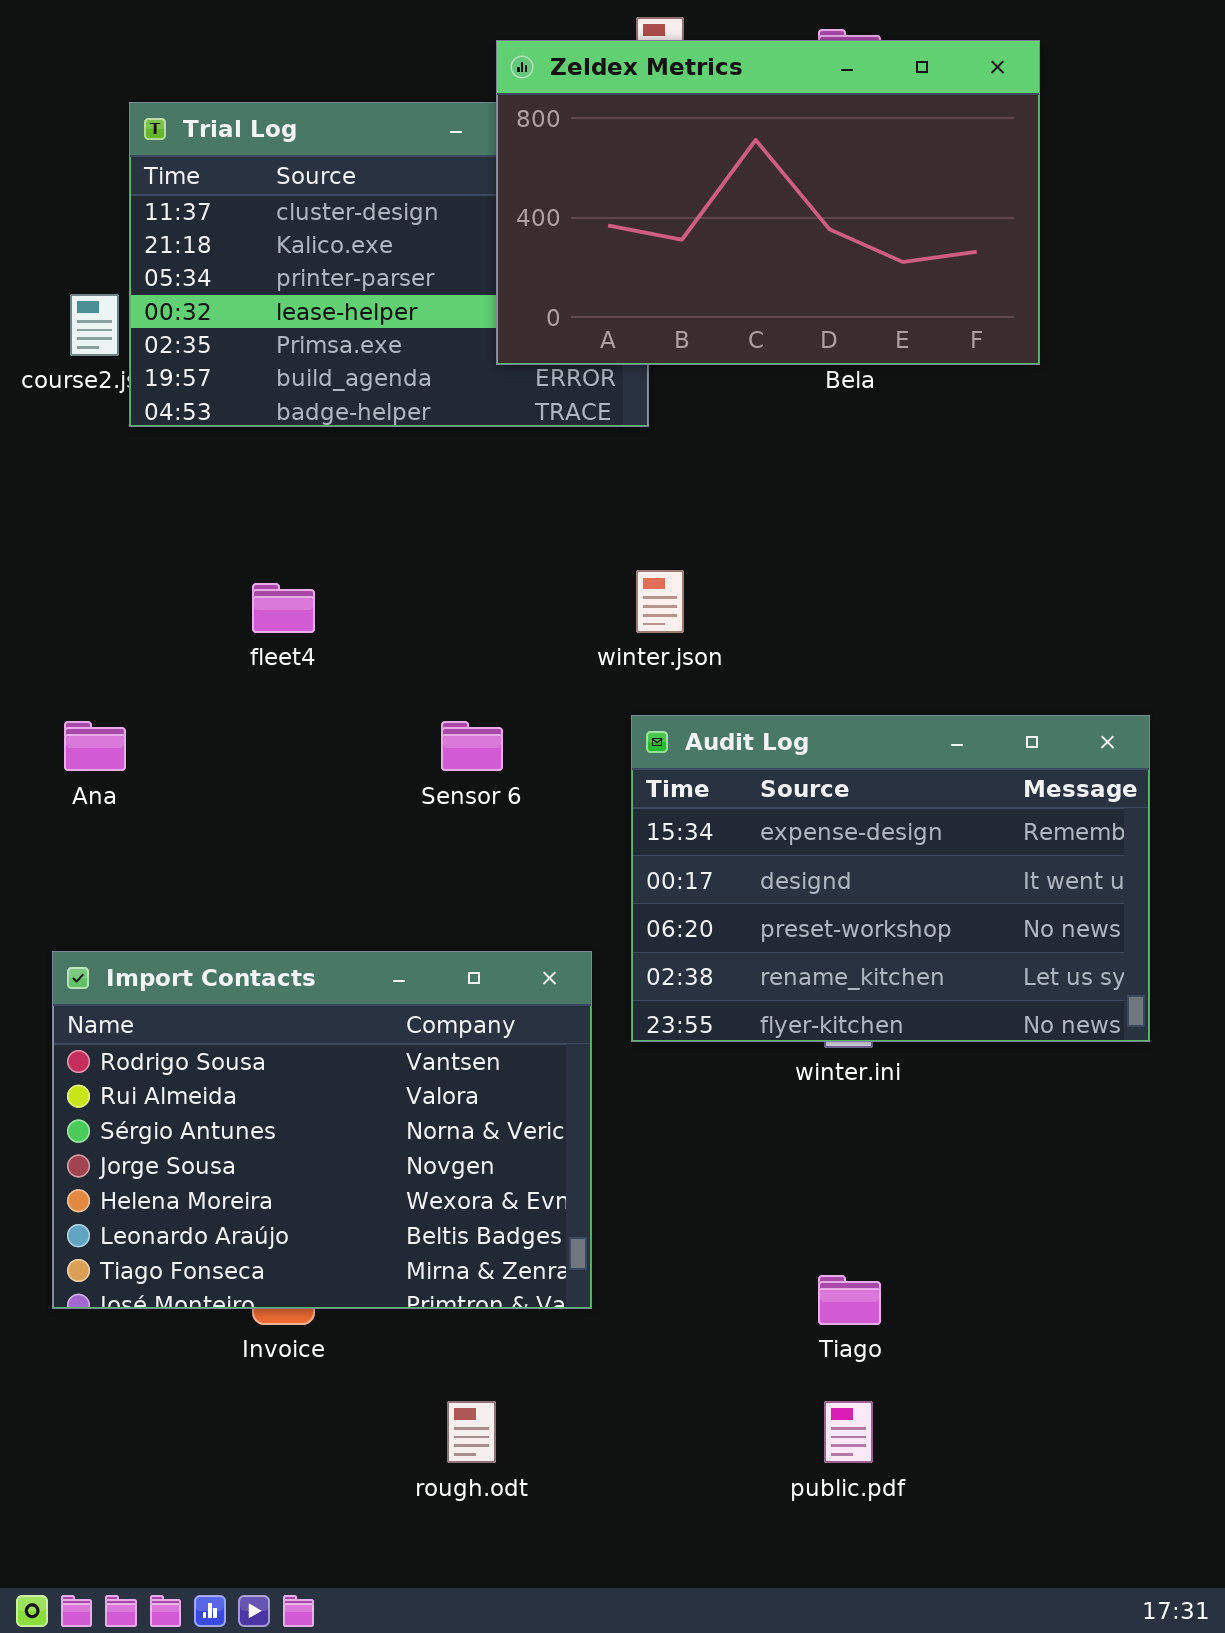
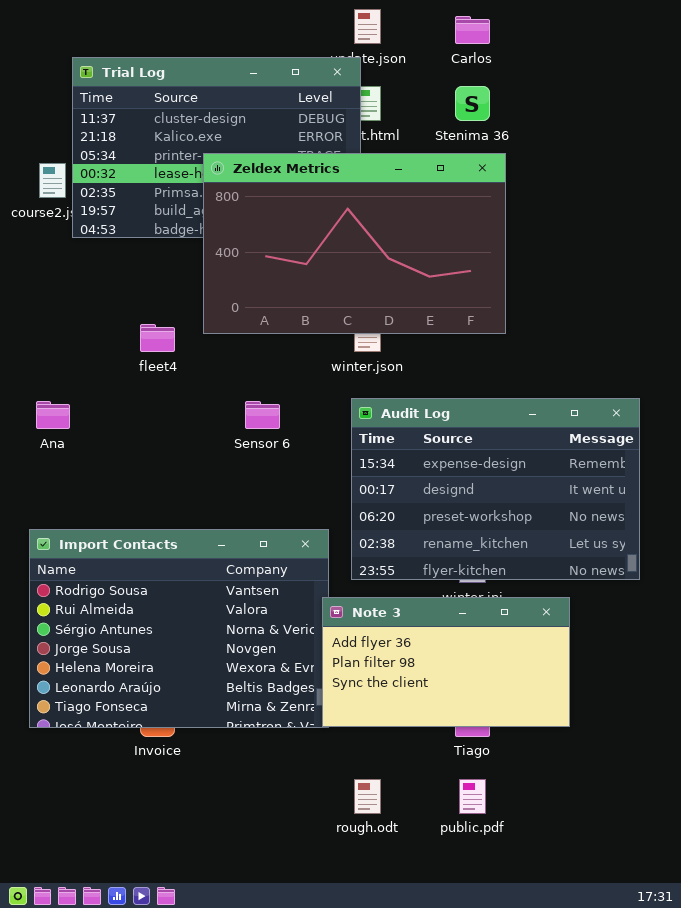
Zeldex Metrics: [496,40,1040,365] -> [203,153,506,334], moved
Note 3: none -> [322,597,570,727], opened
rough.odt: [447,1401,496,1463] -> [354,779,381,814], moved

